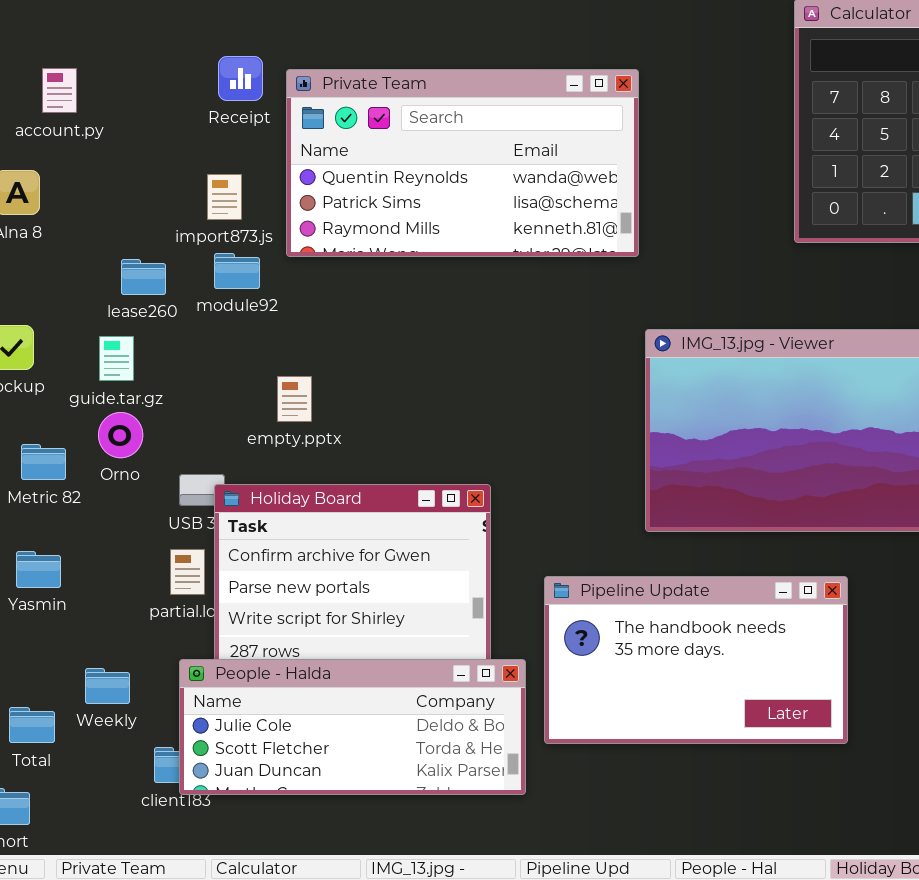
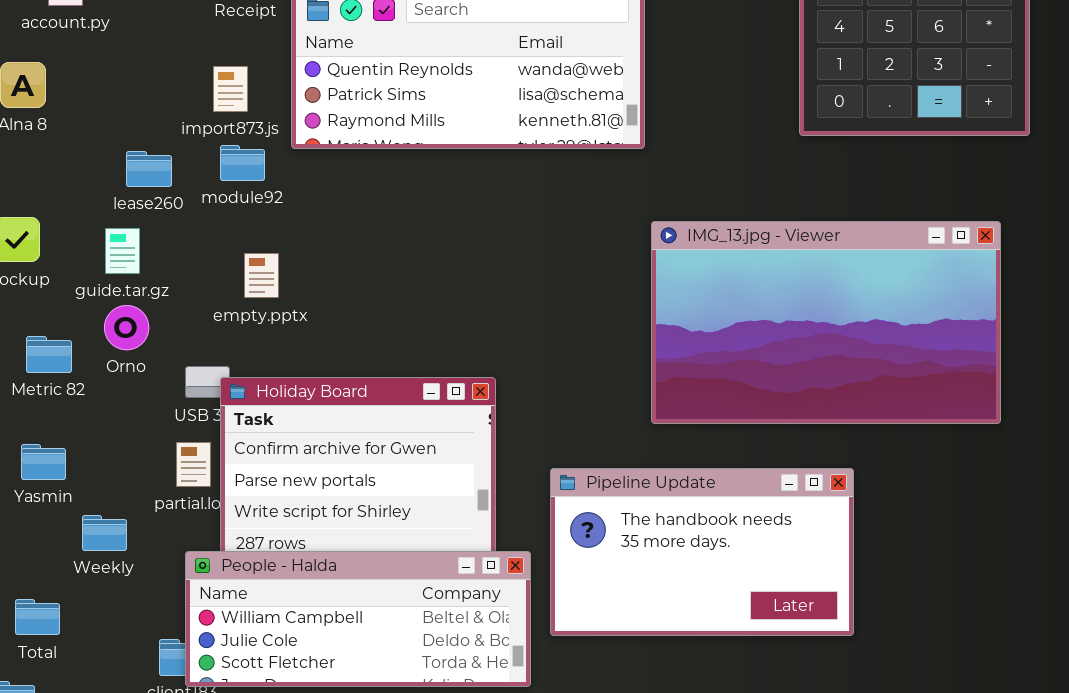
empty.pptx: [277,376,312,422] -> [244,253,279,298], moved
People - Halda: [179,659,526,795] -> [185,551,531,687], scrolled up 1 row
Weekly: [85,668,130,704] -> [82,515,127,551], moved

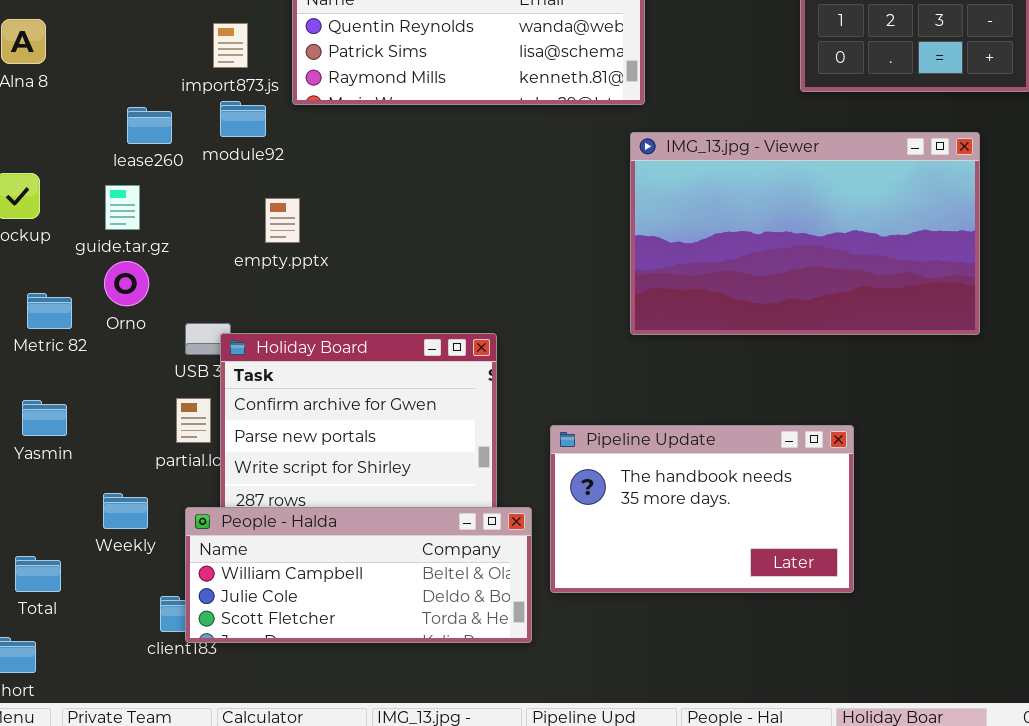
IMG_13.jpg - Viewer: [651,221,1001,424] -> [630,132,980,335], moved
empty.pptx: [244,253,279,298] -> [265,198,300,243], moved
Weekly: [82,515,127,551] -> [103,493,148,529], moved

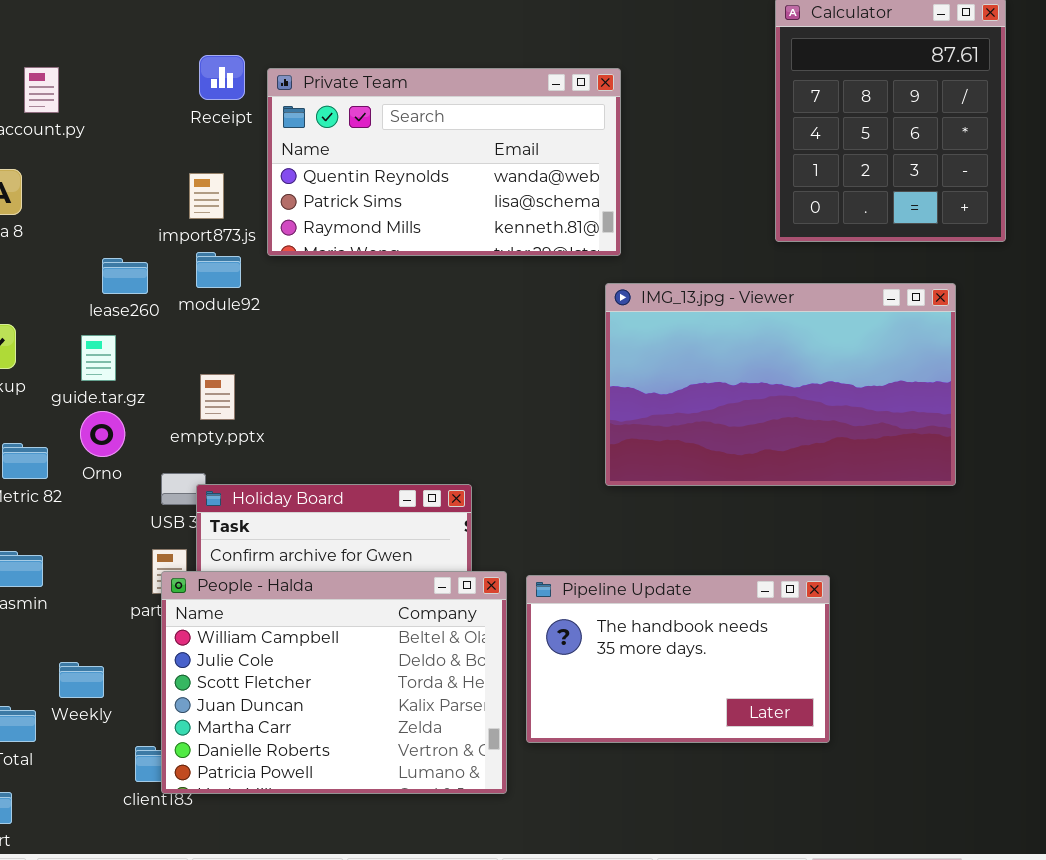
empty.pptx: [265,198,300,243] -> [200,374,235,420], moved
Weekly: [103,493,148,529] -> [59,662,104,698], moved
People - Halda: [185,507,532,643] -> [161,571,507,794], resized

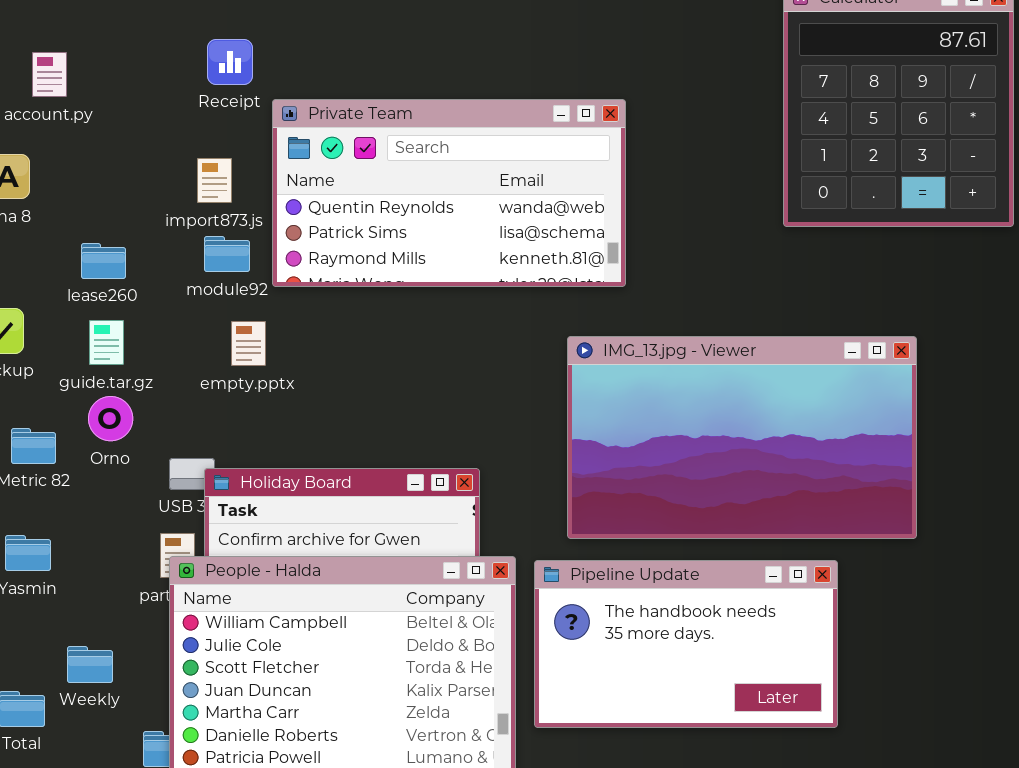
Private Team: [267,68,621,256] -> [272,99,626,287], moved
lease260: [102,258,148,294] -> [81,243,126,279], moved
IMG_13.jpg - Viewer: [605,283,956,486] -> [567,336,917,539], moved
empty.pptx: [200,374,235,420] -> [231,321,266,366], moved

